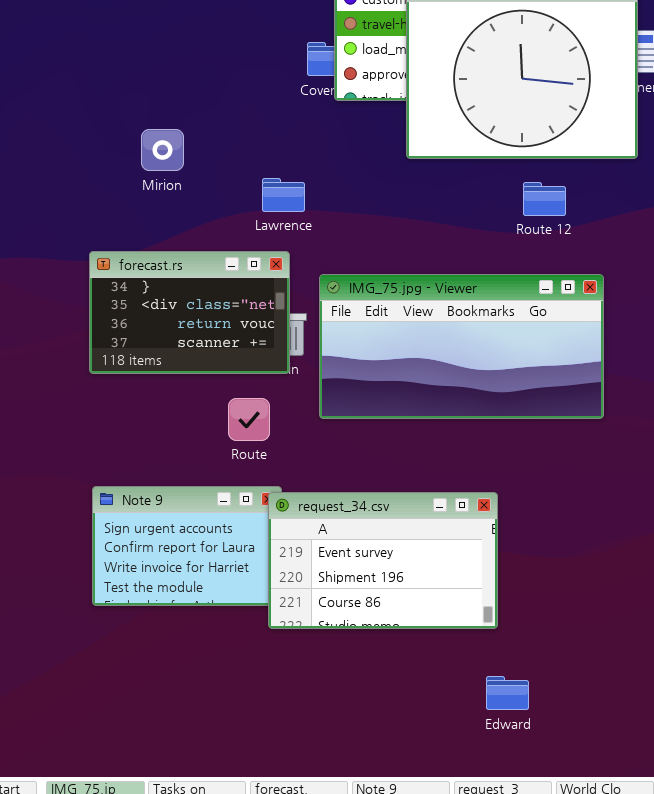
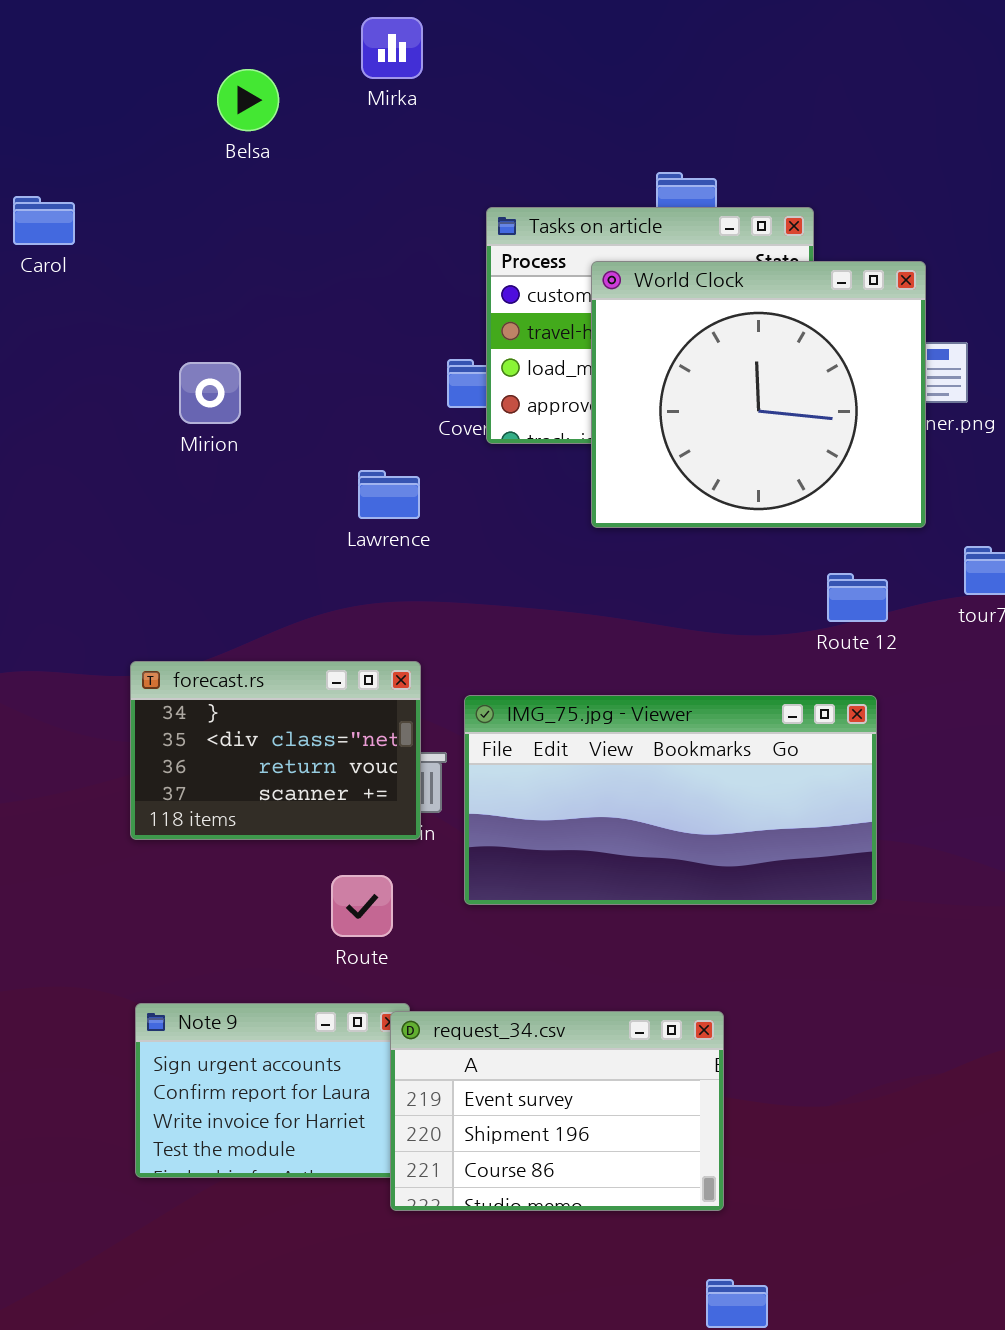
Mirion: [141,129,184,171] -> [179,362,241,424], moved
Lawrence: [262,178,305,212] -> [358,470,420,519], moved
Route 12: [523,182,566,216] -> [827,573,888,622], moved

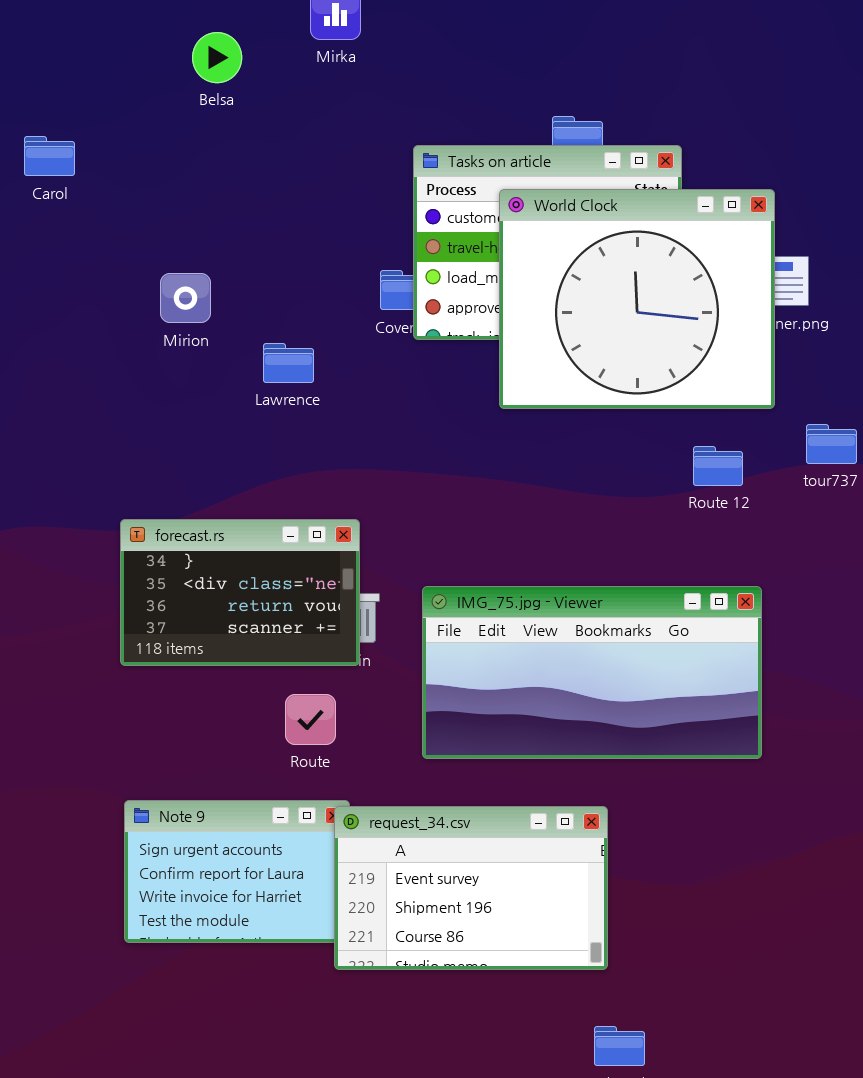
Lawrence: [358,470,420,519] -> [263,343,314,383], moved
IMG_75.jpg - Viewer: [464,695,877,905] -> [422,586,762,759], moved

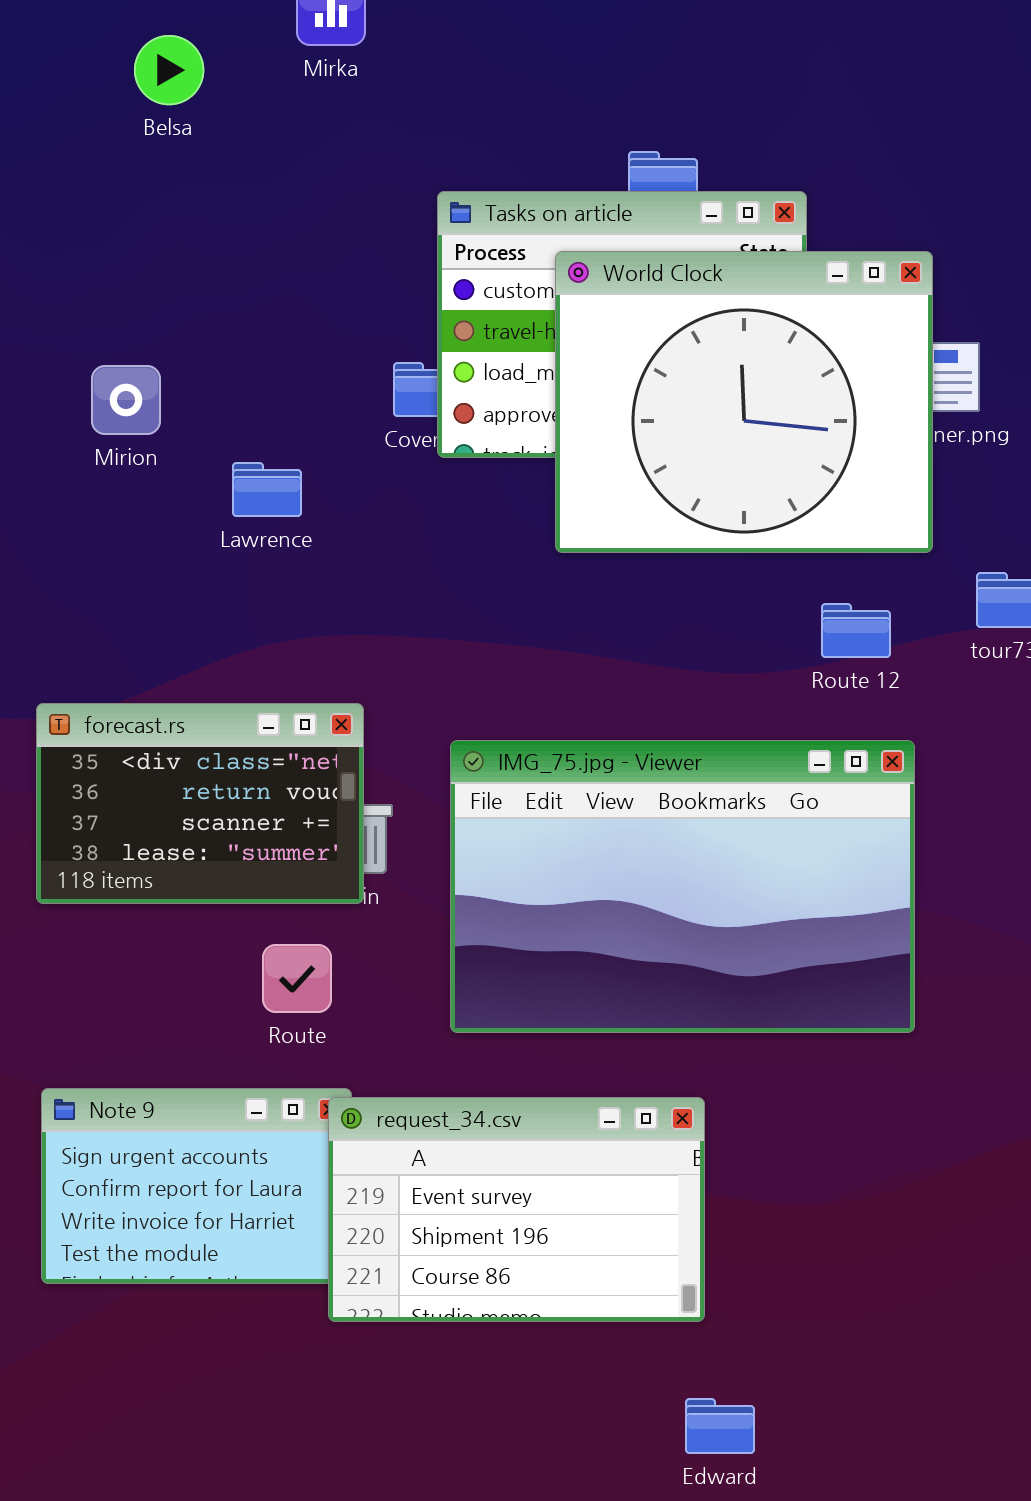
forecast.rs: [120,519,360,666] -> [36,703,364,904], scrolled down 1 row
IMG_75.jpg - Viewer: [422,586,762,759] -> [450,740,915,1033], resized

